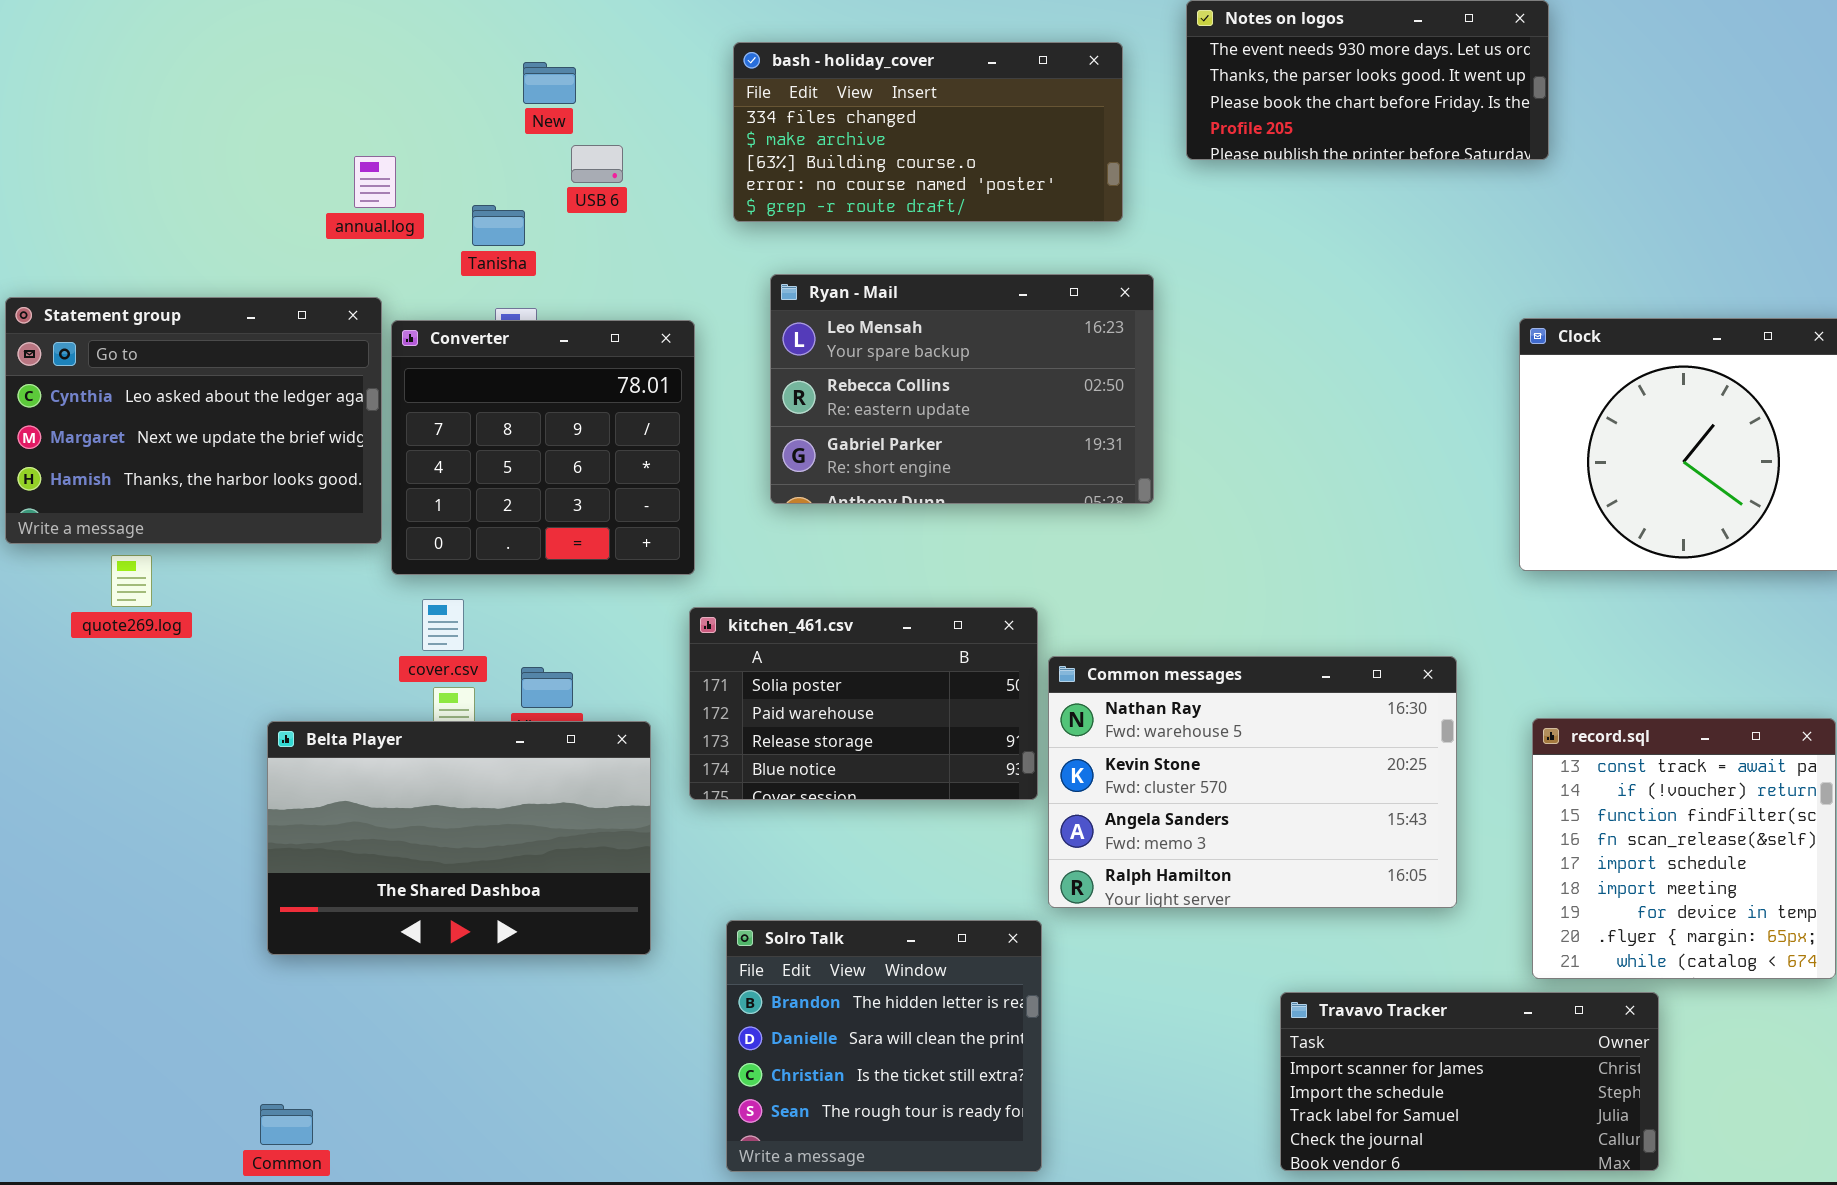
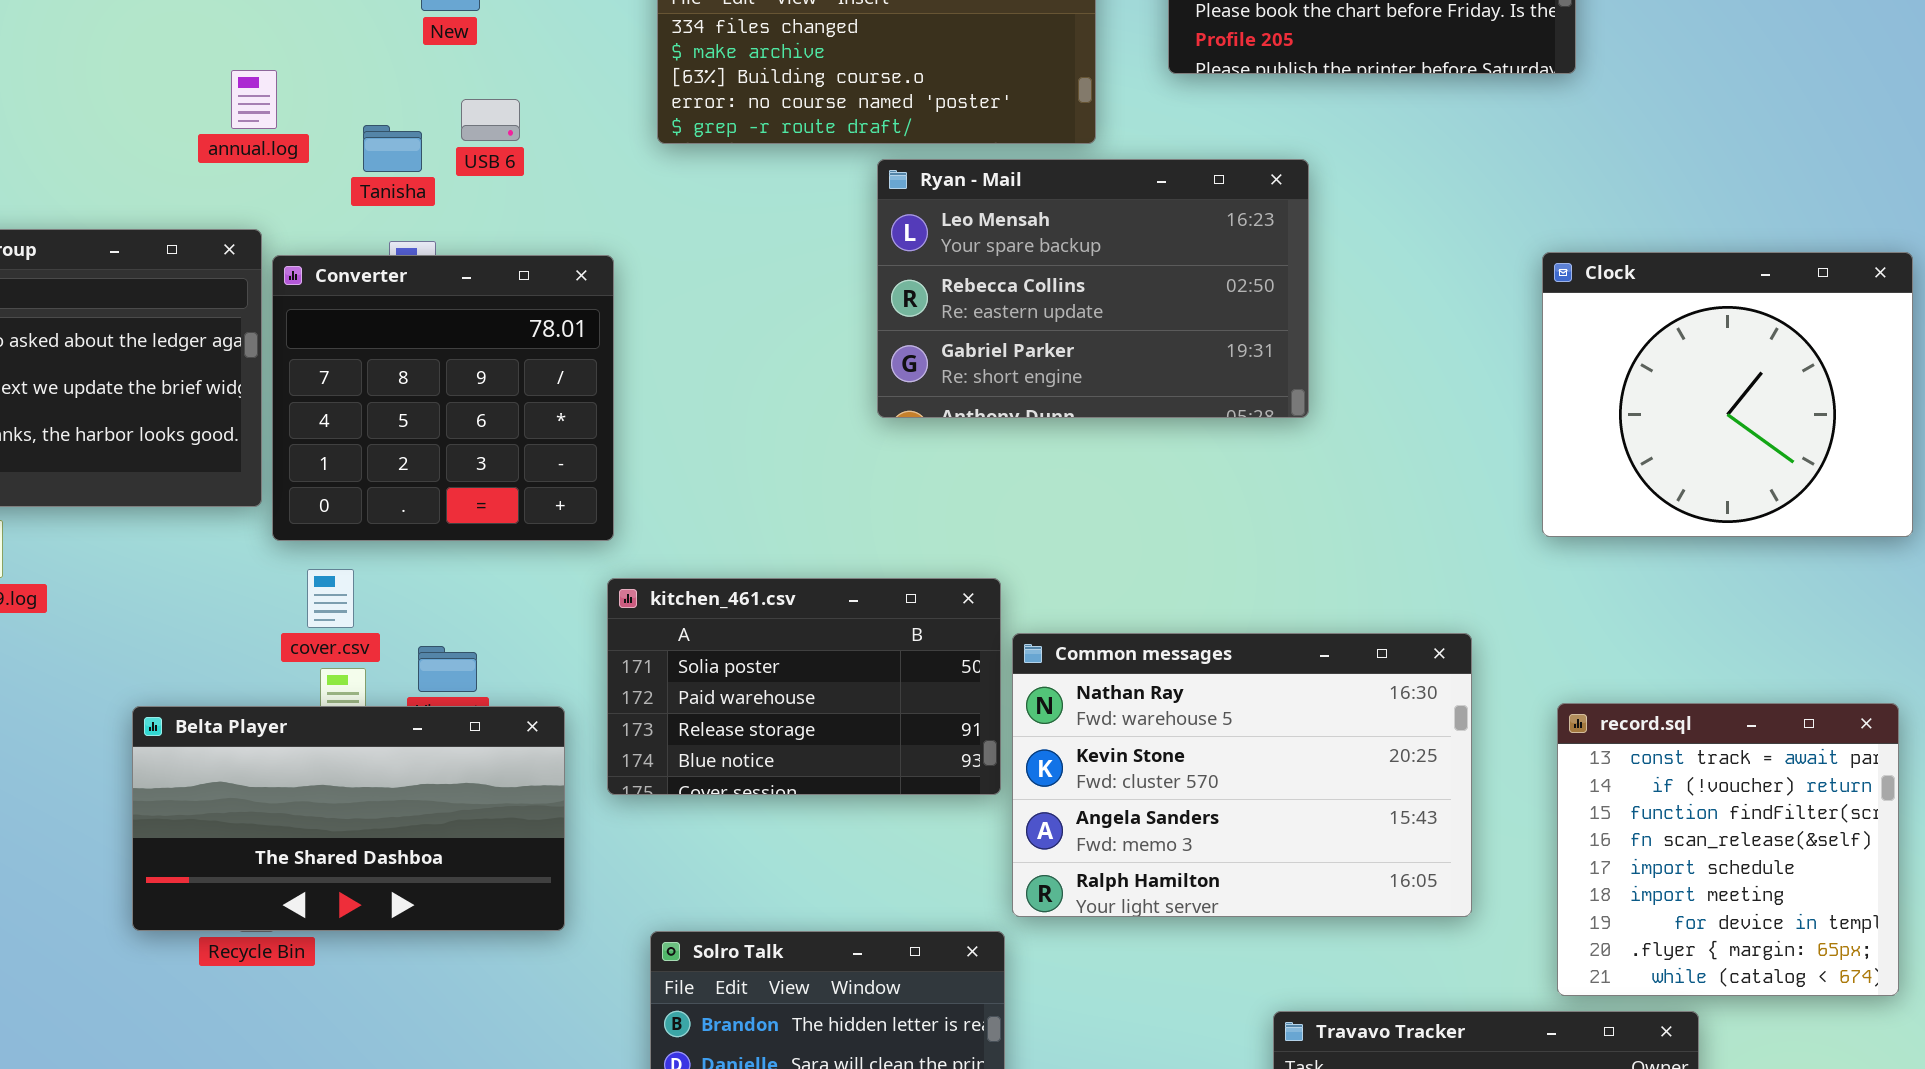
USB 6: [571,145,623,183] -> [461,99,520,141], moved
Ryan - Mail: [770,274,1154,504] -> [877,159,1309,418], moved
Belta Player: [267,721,651,955] -> [132,706,565,931], resized

